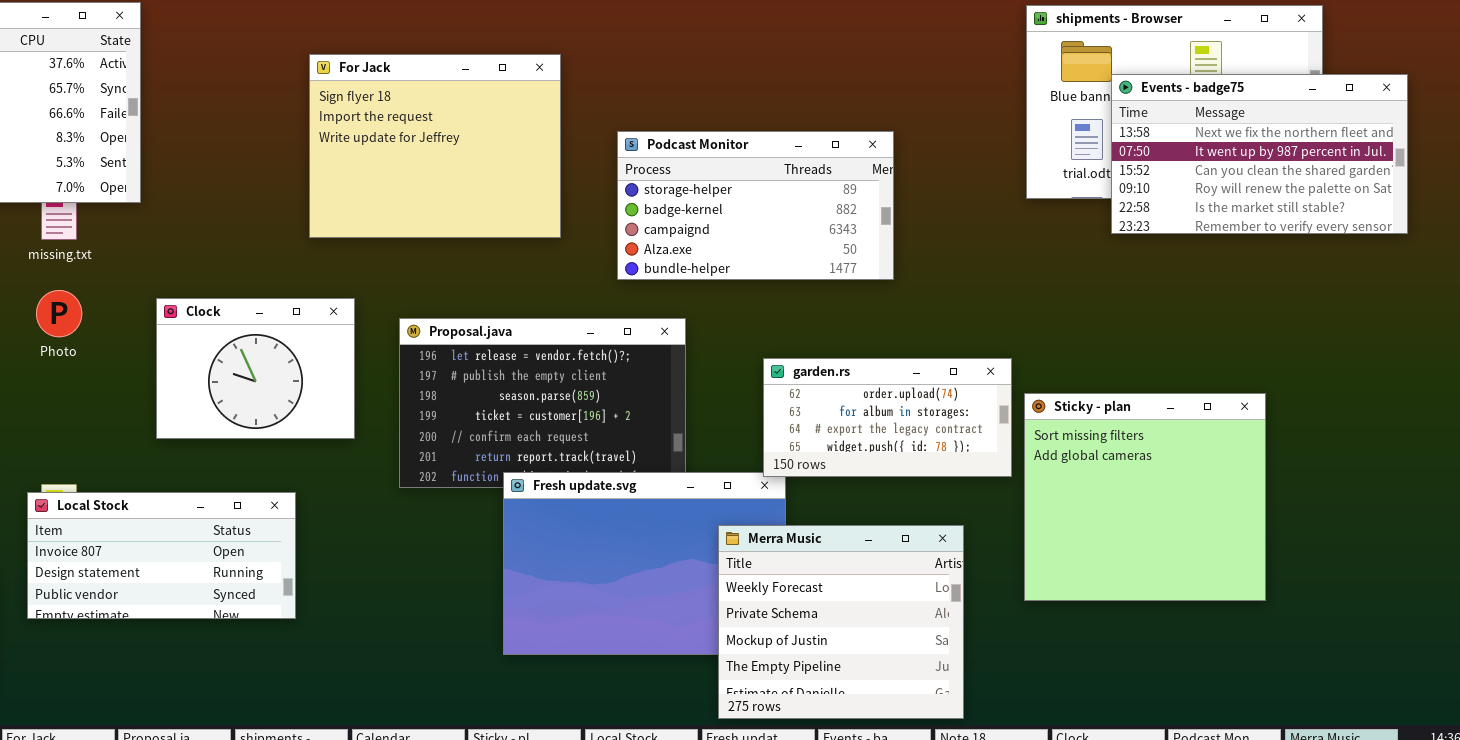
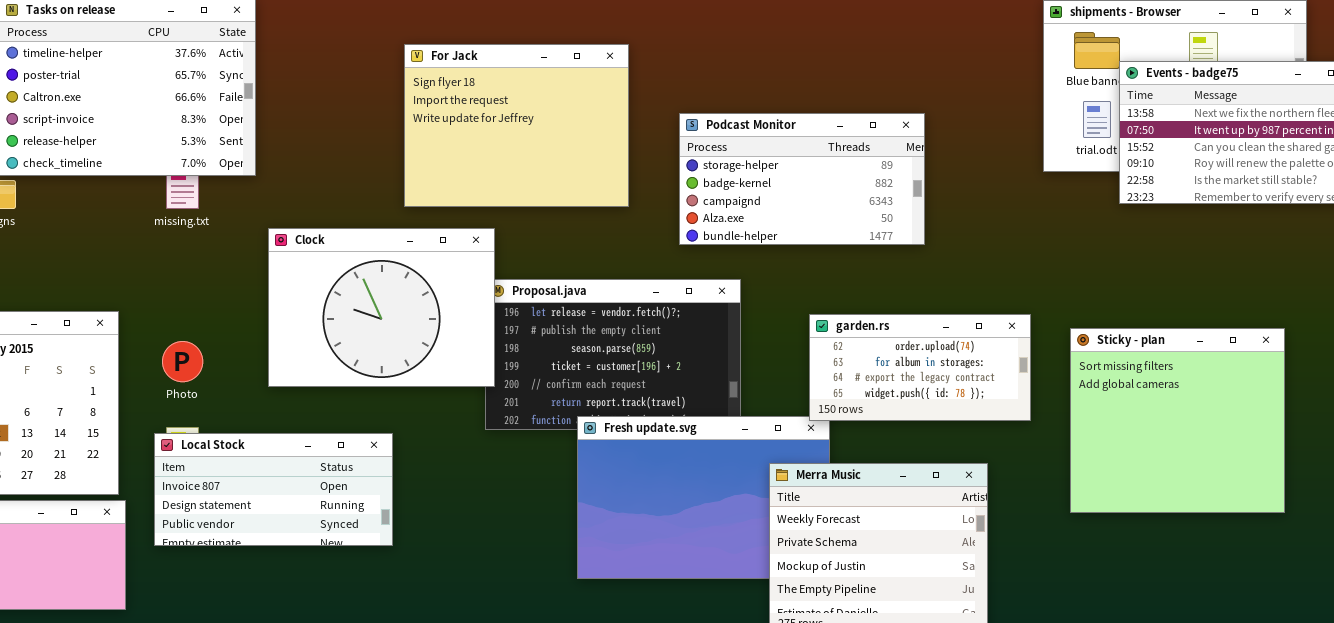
Photo: [36,290,82,337] -> [162,341,203,382], moved
Clock: [156,298,355,439] -> [268,228,495,387], resized
Sticky - plan: [1024,393,1266,601] -> [1070,328,1285,513], moved

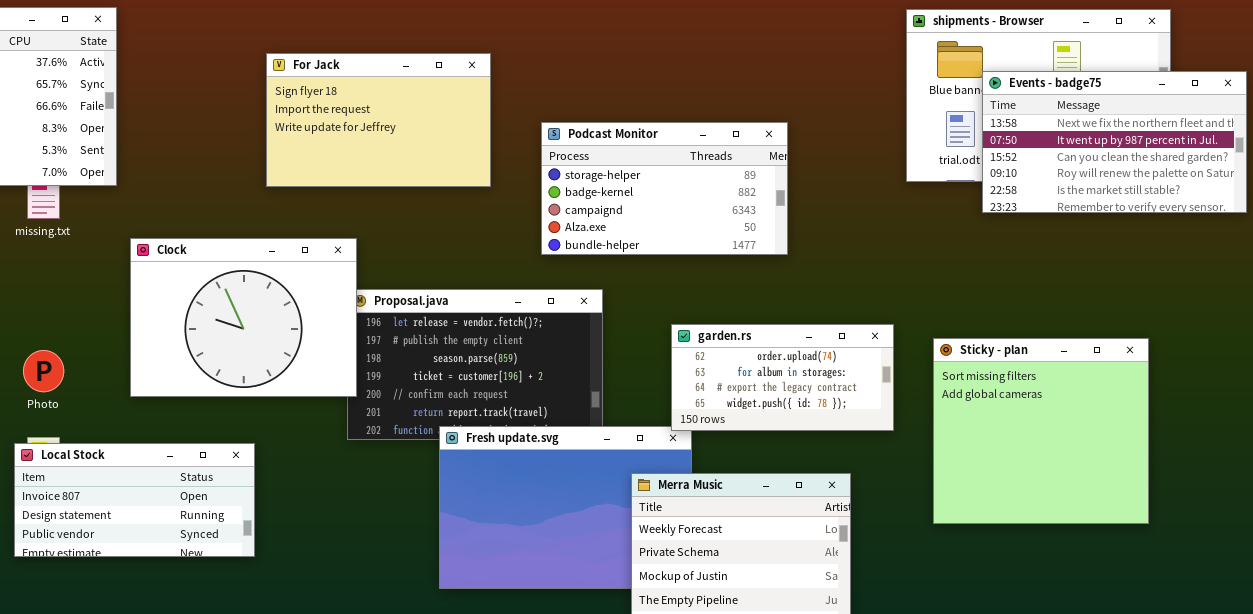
For Jack: [404,44,629,207] -> [266,53,491,187], resized

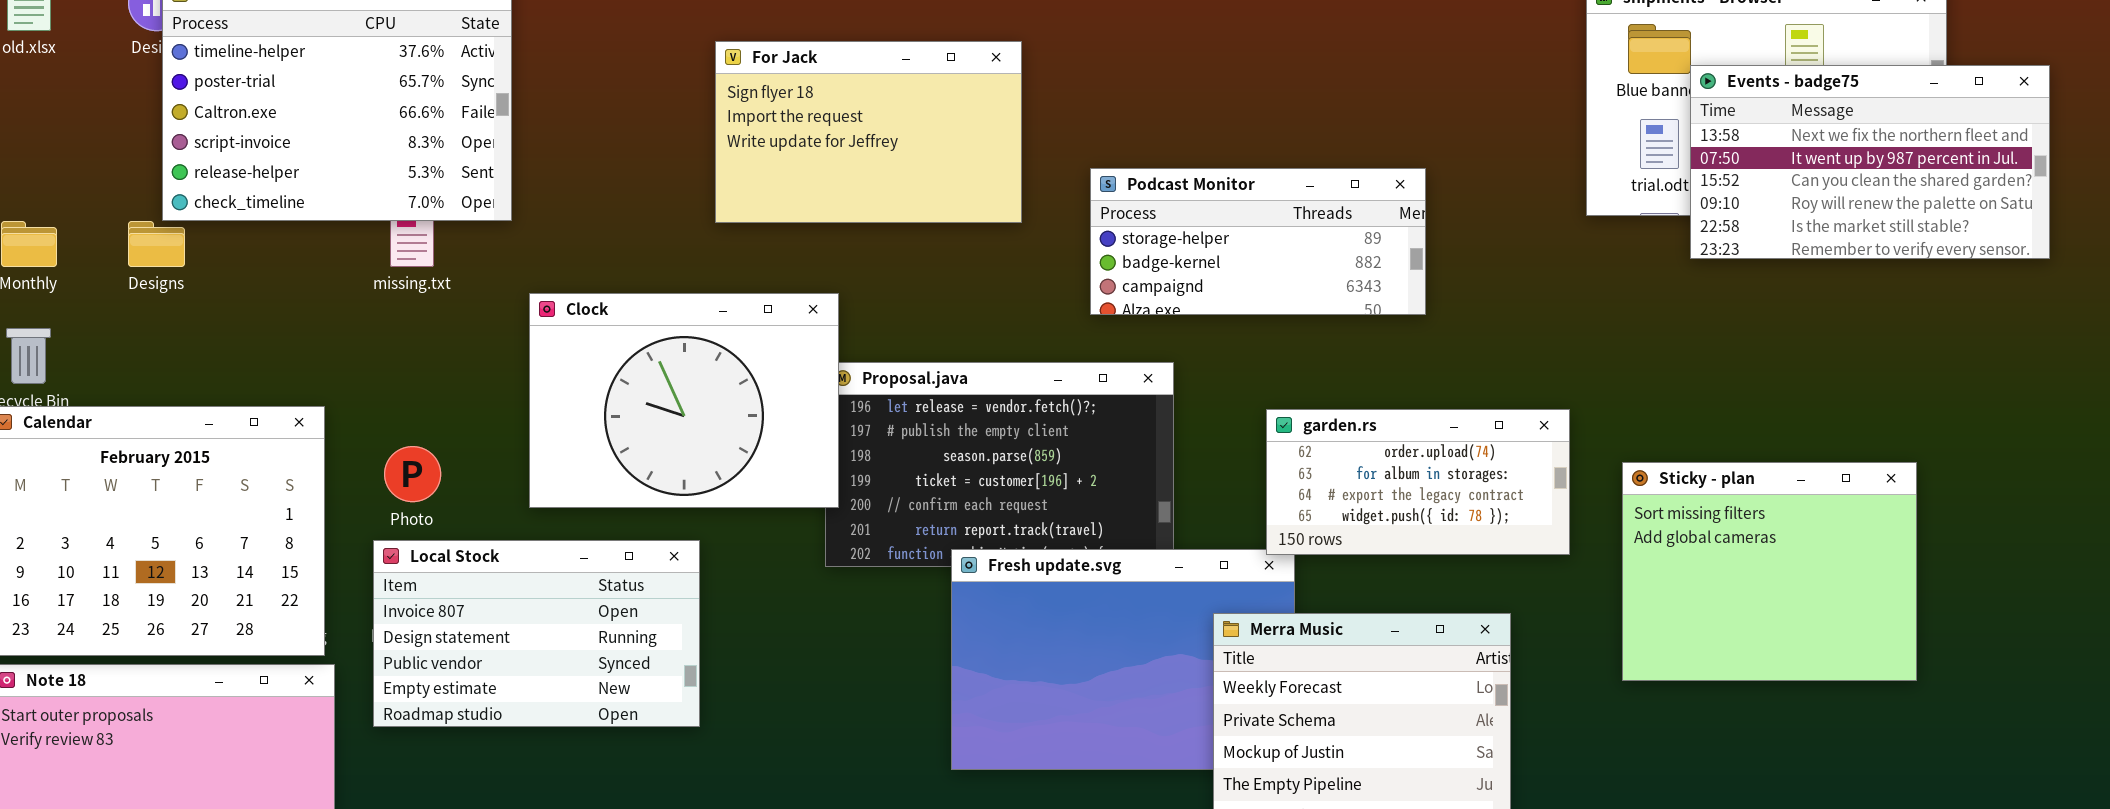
Podcast Monitor: [541,122,788,255] -> [1090,168,1426,315], resized
Sticky - plan: [933,338,1149,524] -> [1622,462,1917,681], resized
Local Stock: [14,443,255,557] -> [373,540,700,727], resized

